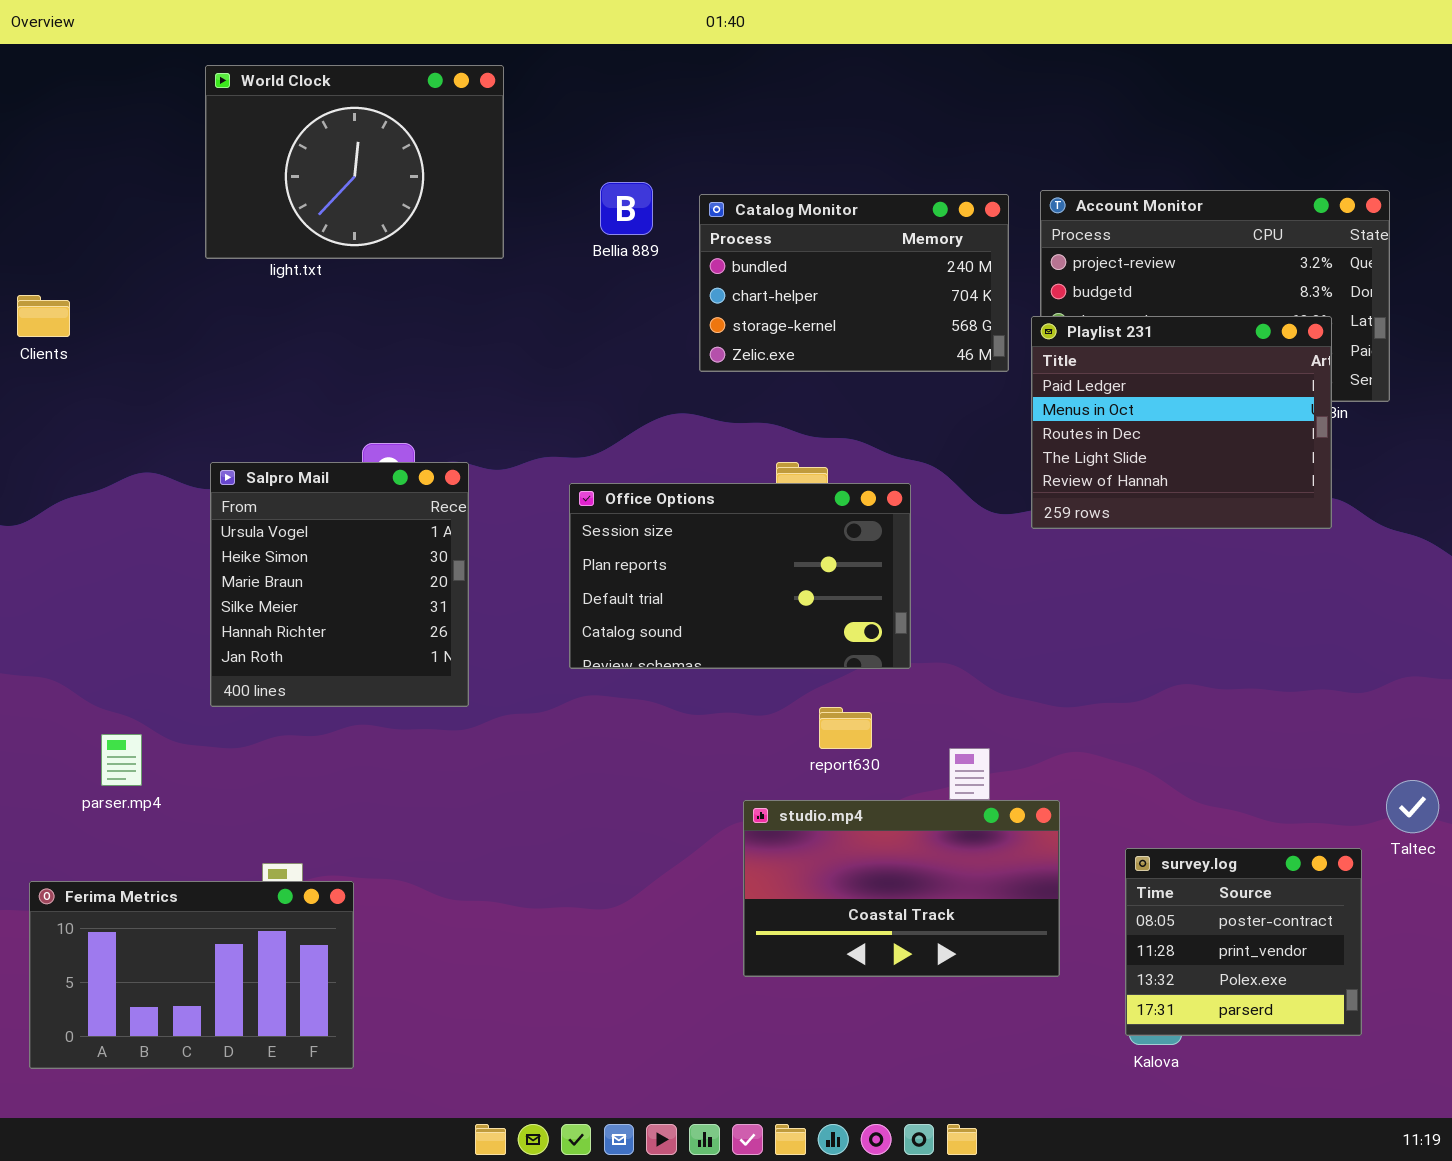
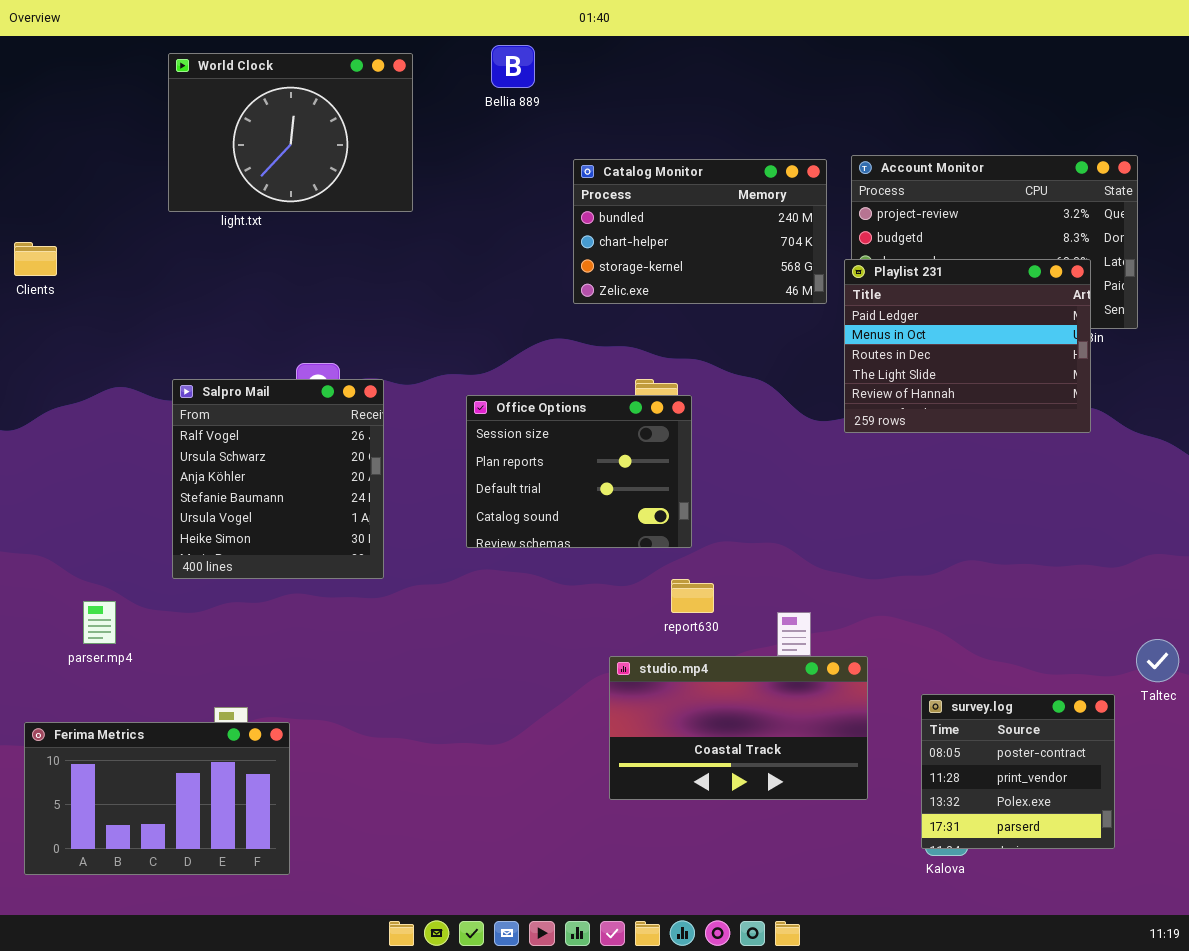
Bellia 889: [600,182,653,235] -> [491,45,535,88], moved
Salpro Mail: [210,462,469,707] -> [172,379,384,579], scrolled up 4 rows
Office Options: [569,483,911,669] -> [466,395,692,548], resized

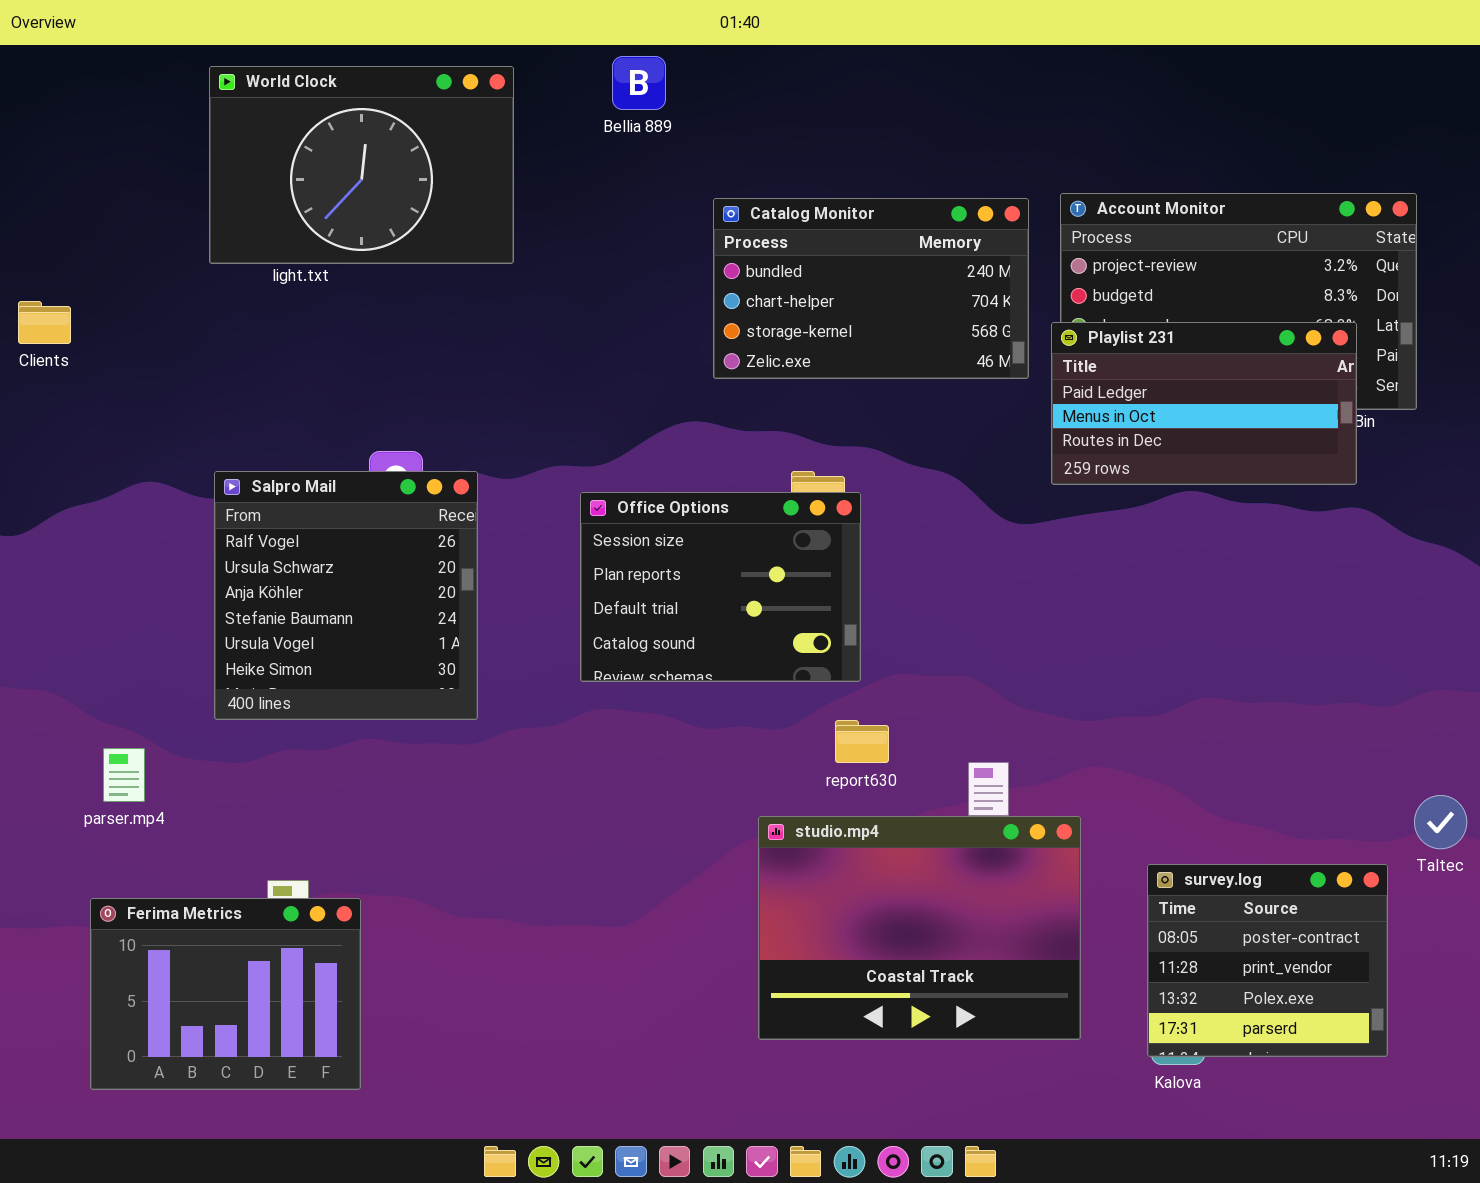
Playlist 231: [844,259,1091,433] -> [1051,322,1357,485], resized
studio.mp4: [609,656,868,800] -> [758,816,1081,1040], resized
Ferima Metrics: [24,722,290,875] -> [90,898,361,1090], resized

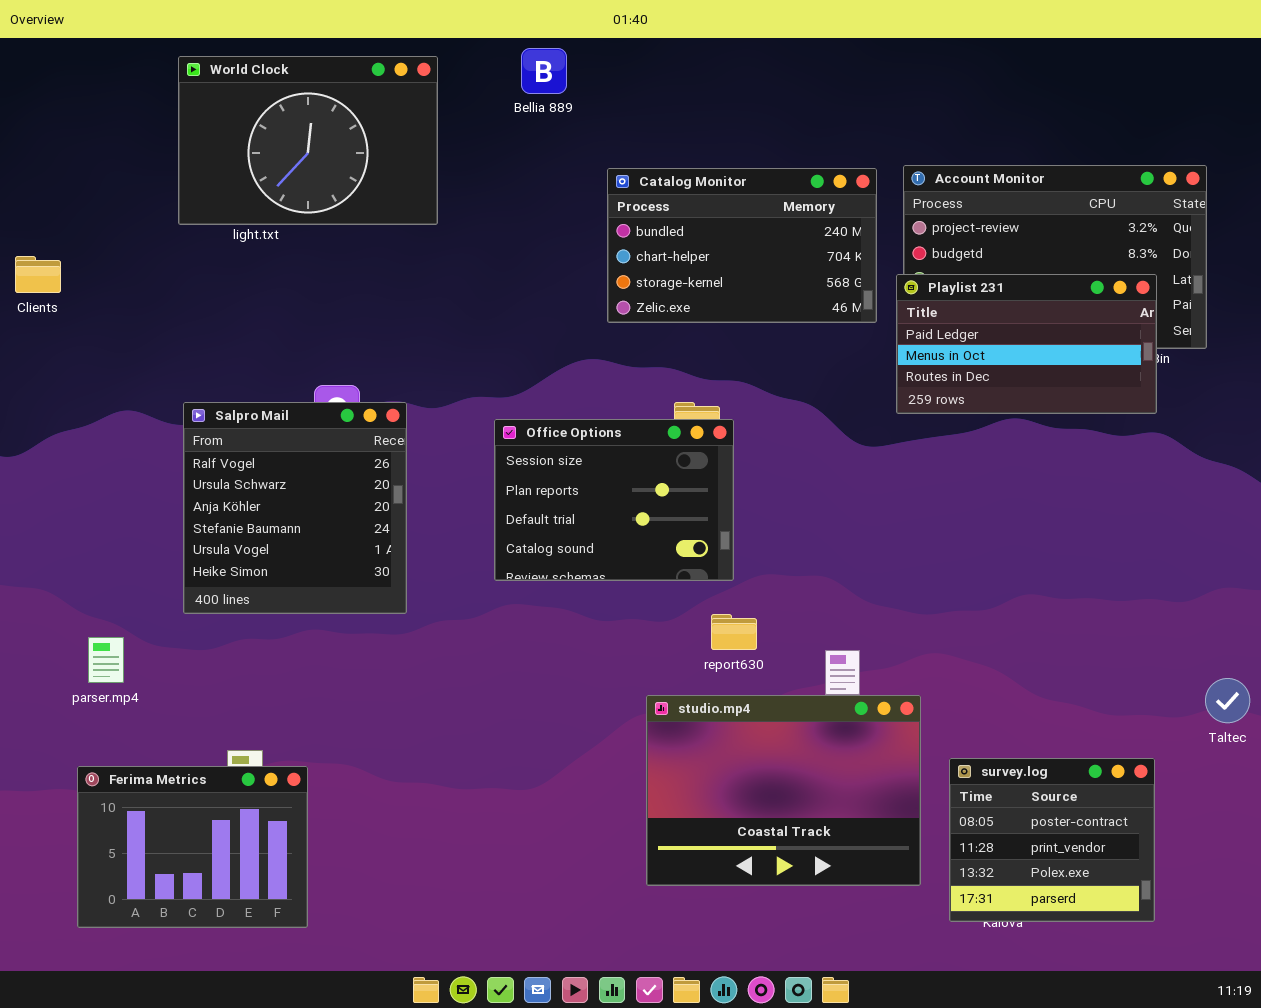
survey.log: [1147,864,1388,1057] -> [949,758,1155,922], moved

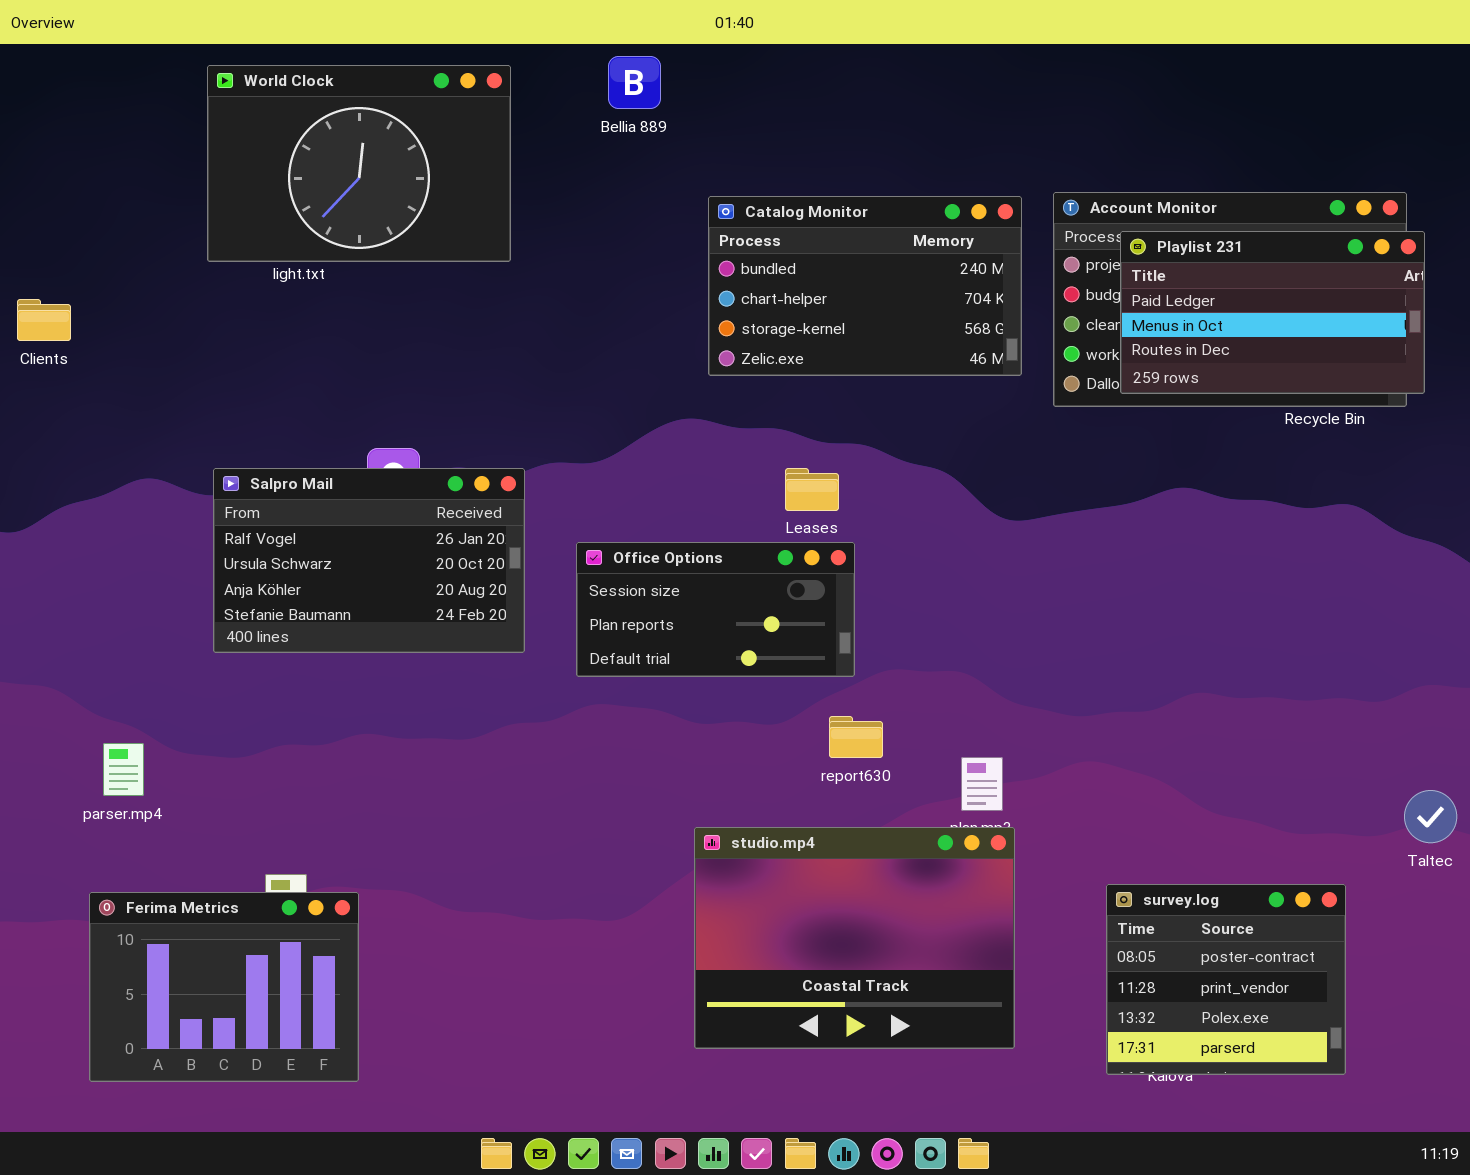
Playlist 231: [896,274,1157,414] -> [1120,231,1425,394], moved
Salpro Mail: [183,402,407,614] -> [213,468,525,653], resized
Office Options: [494,419,734,581] -> [576,542,855,677], resized
studio.mp4: [646,695,921,886] -> [694,827,1015,1049], moved

